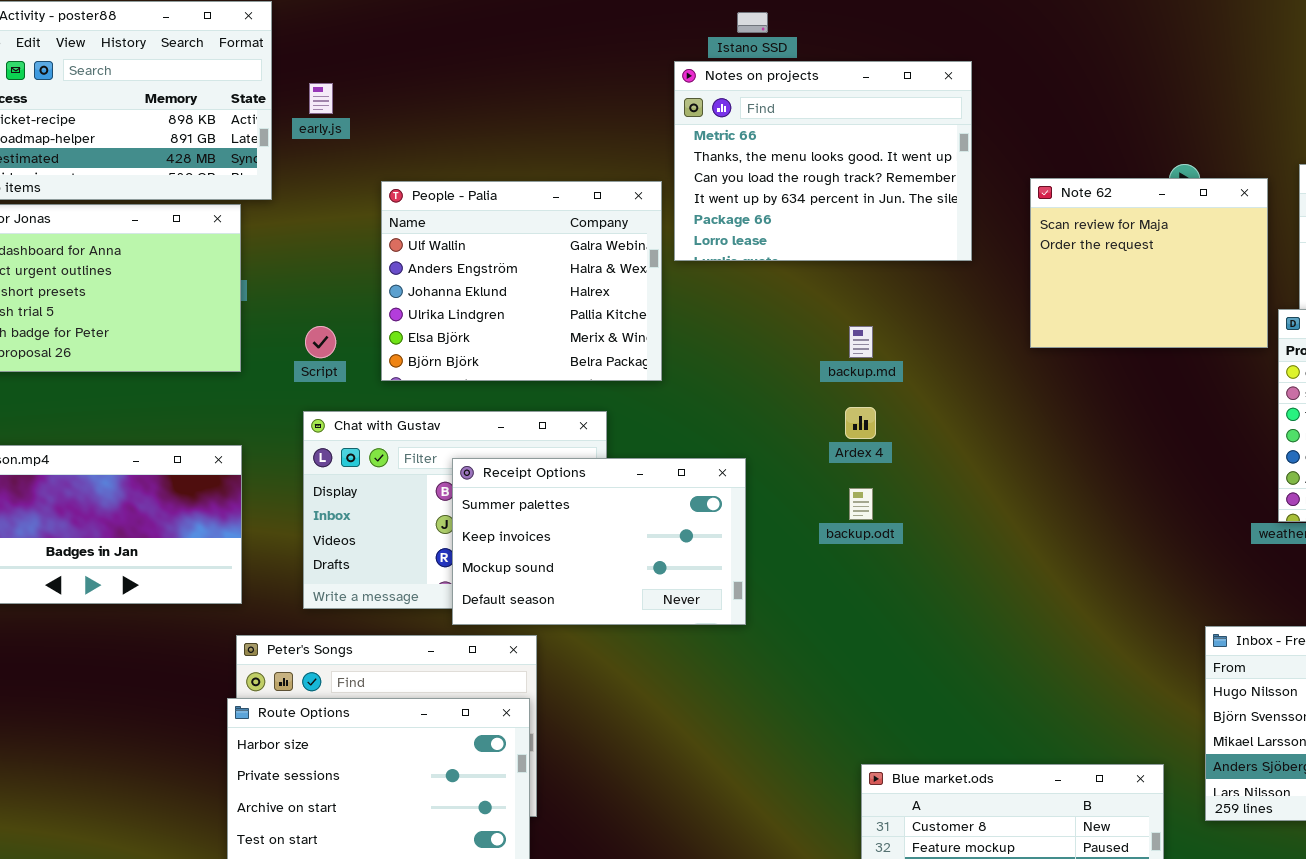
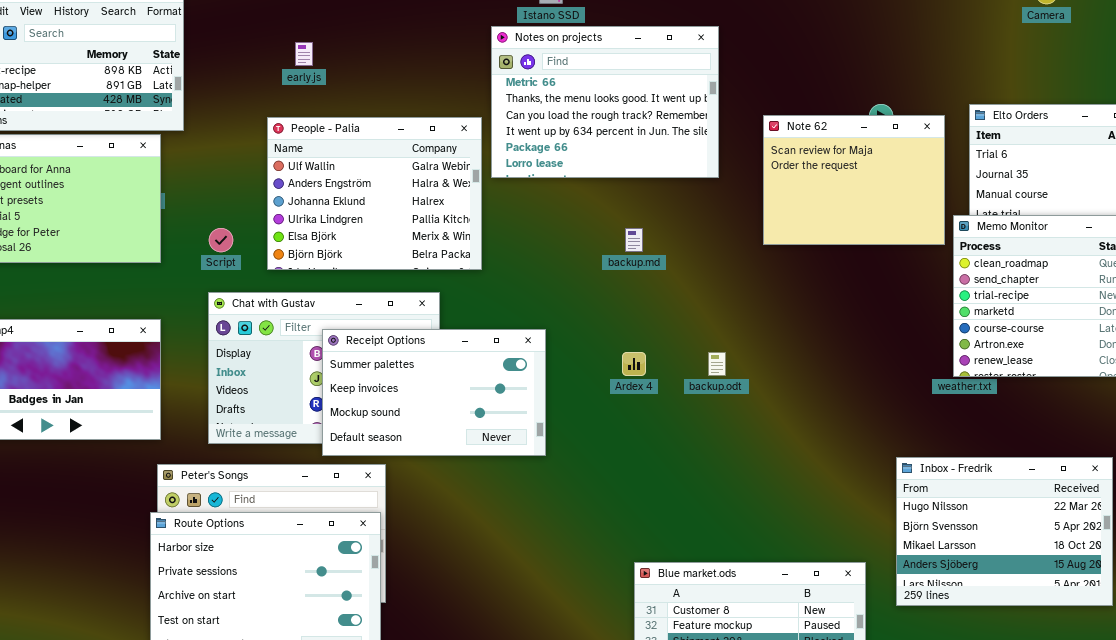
early.js: [309,83,333,114] -> [295,42,313,66], moved
Ardex 4: [845,407,876,439] -> [622,352,646,376], moved
backup.odt: [849,488,873,520] -> [708,352,726,376], moved

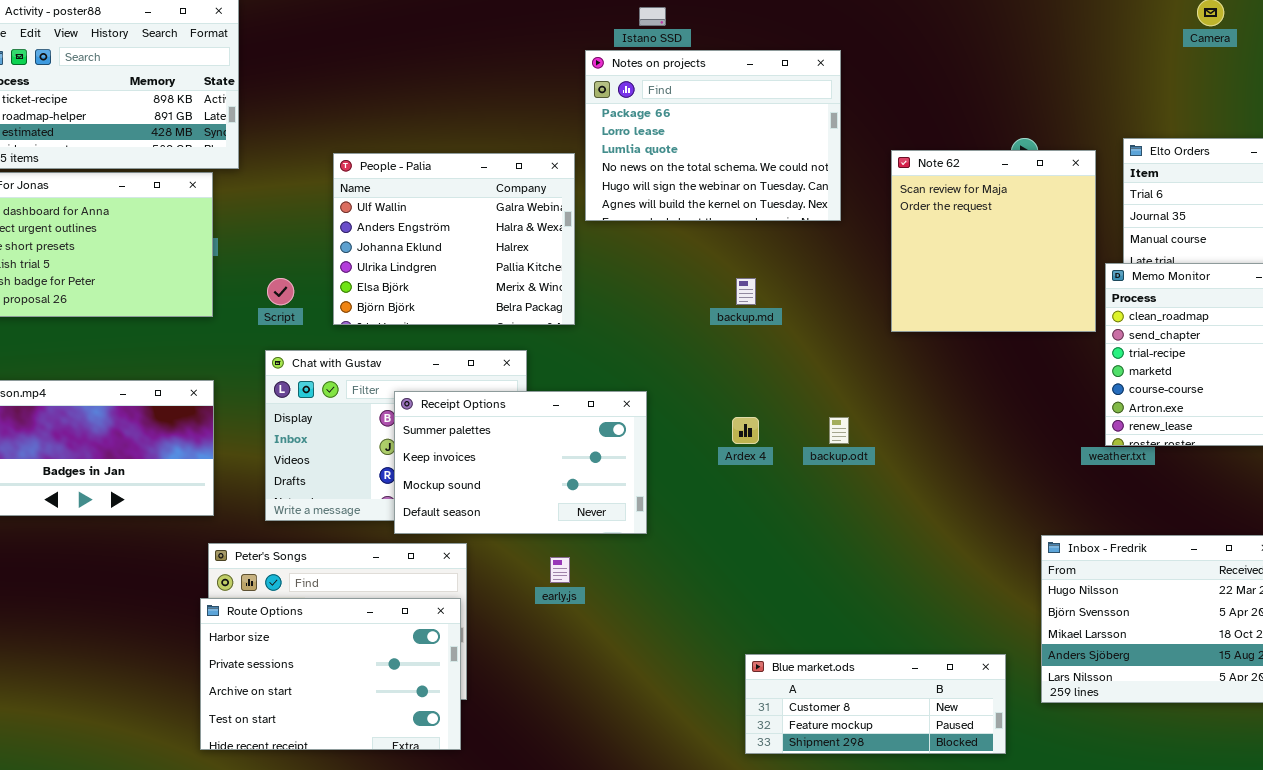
Notes on projects: [491,26,719,178] -> [585,50,841,221], scrolled down 4 rows
early.js: [295,42,313,66] -> [550,557,570,583], moved
Note 62: [763,115,945,245] -> [891,150,1096,332], resized

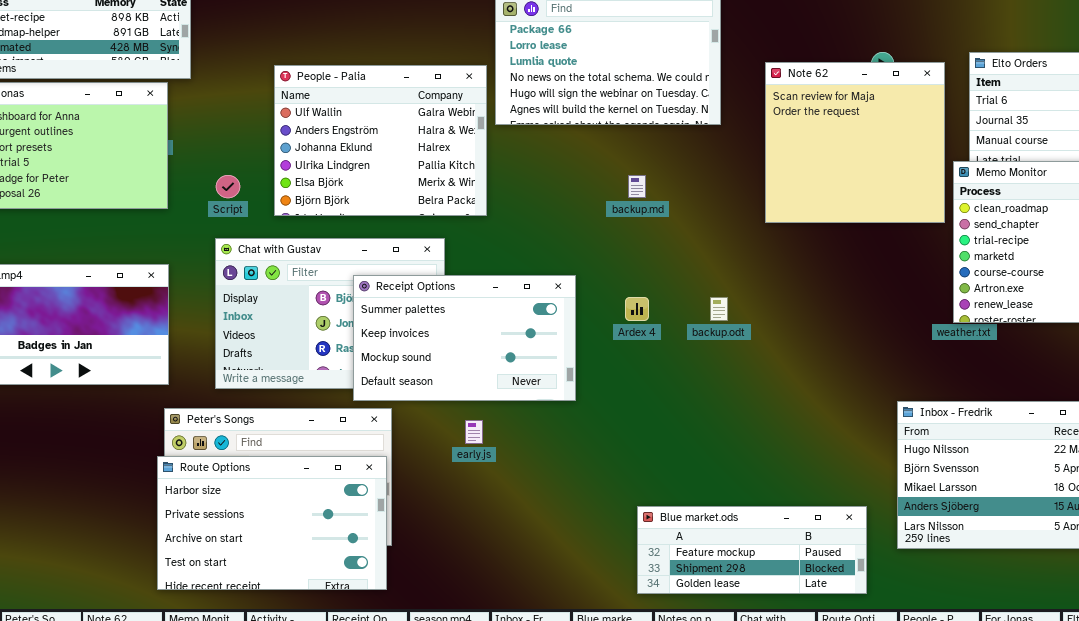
Receipt Options: [394,391,647,534] -> [353,275,576,401], moved
Blue market.ods: [745,654,1006,754] -> [637,506,867,594], scrolled down 1 row

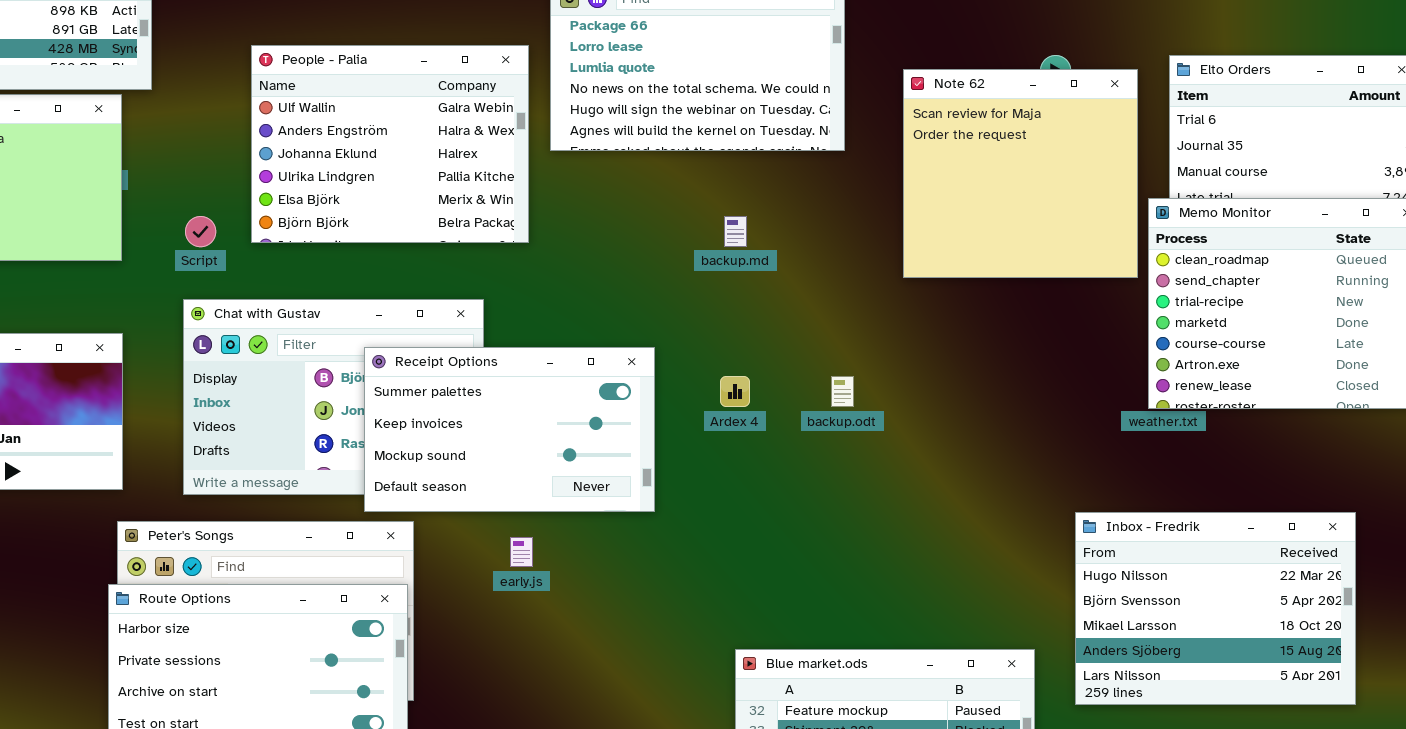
People - Palia: [274,65,487,216] -> [251,45,529,243], moved

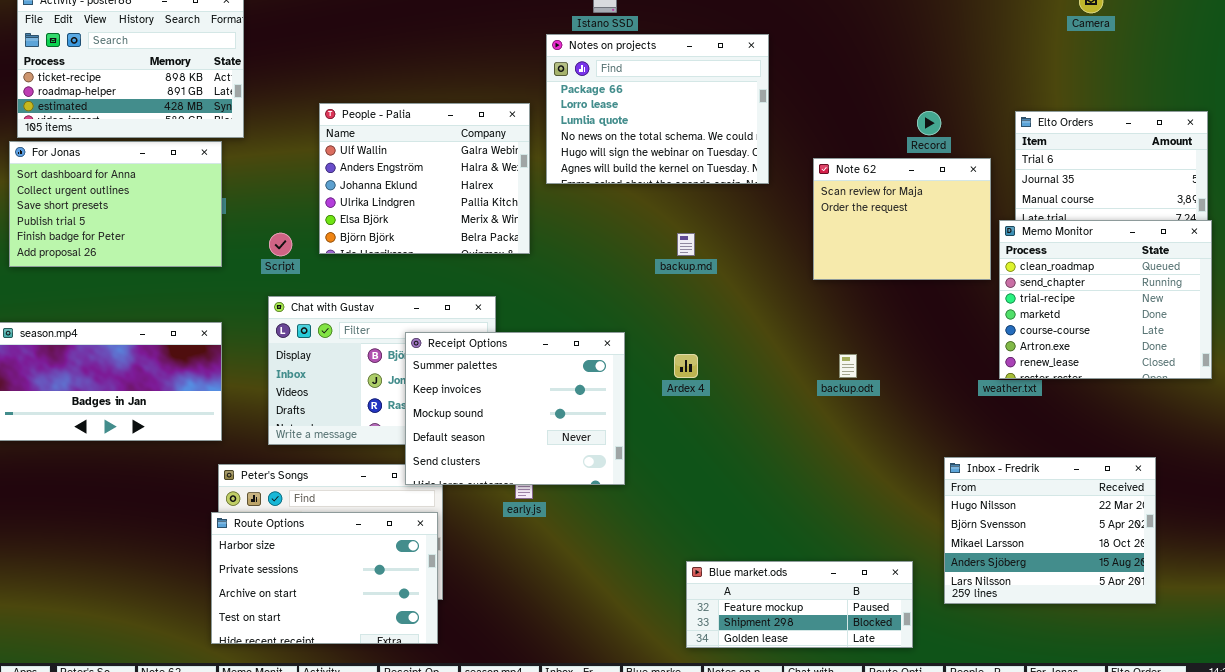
Note 62: [903,69,1138,278] -> [813,158,991,280], resized
Receipt Options: [364,347,655,512] -> [405,332,625,485], resized
backup.odt: [831,376,854,407] -> [839,354,857,378], moved

